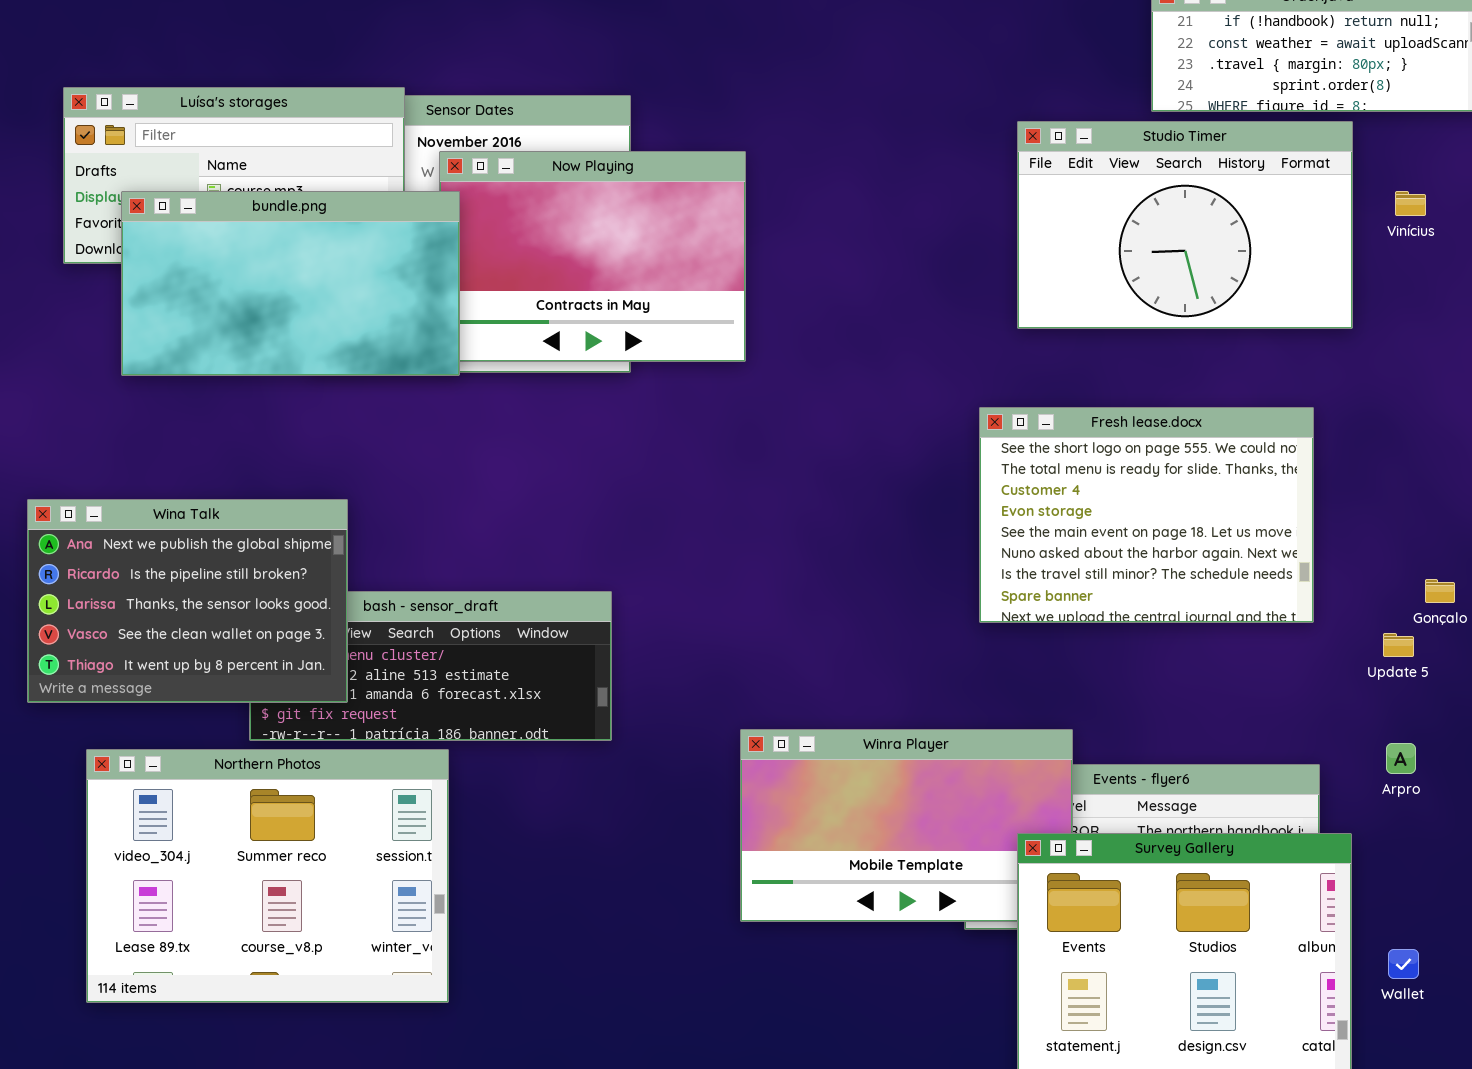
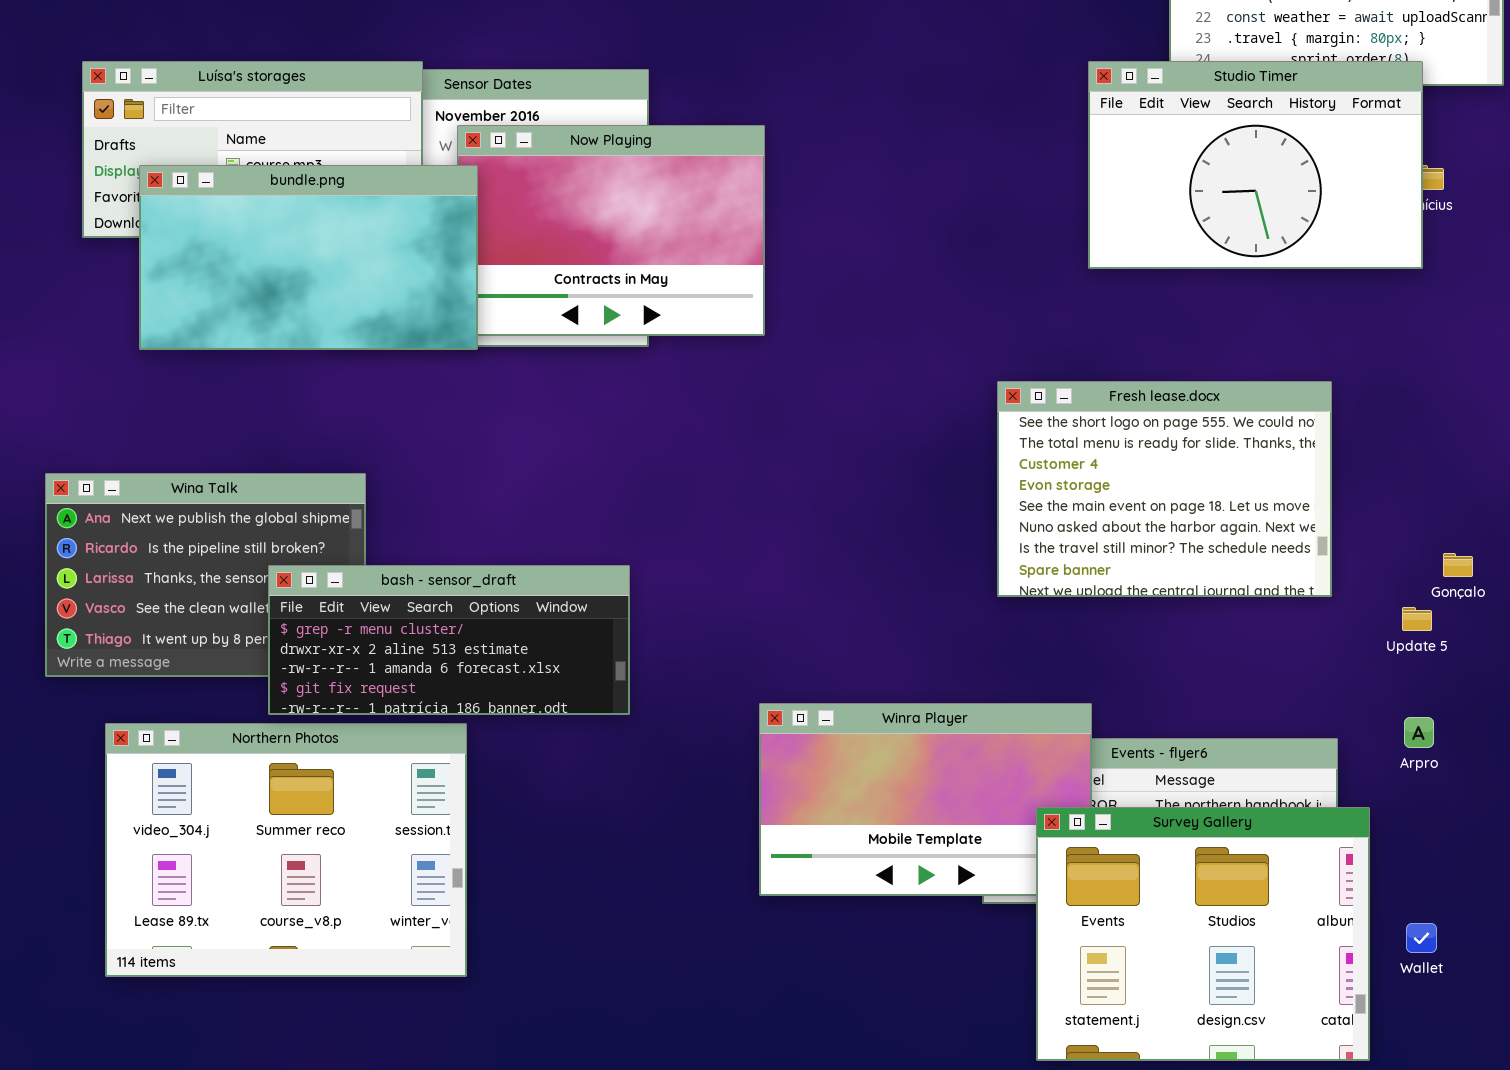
Studio Timer: [1017,121,1353,329] -> [1088,61,1423,269], moved
bash - sensor_draft: [249,591,612,741] -> [268,565,630,715], raised

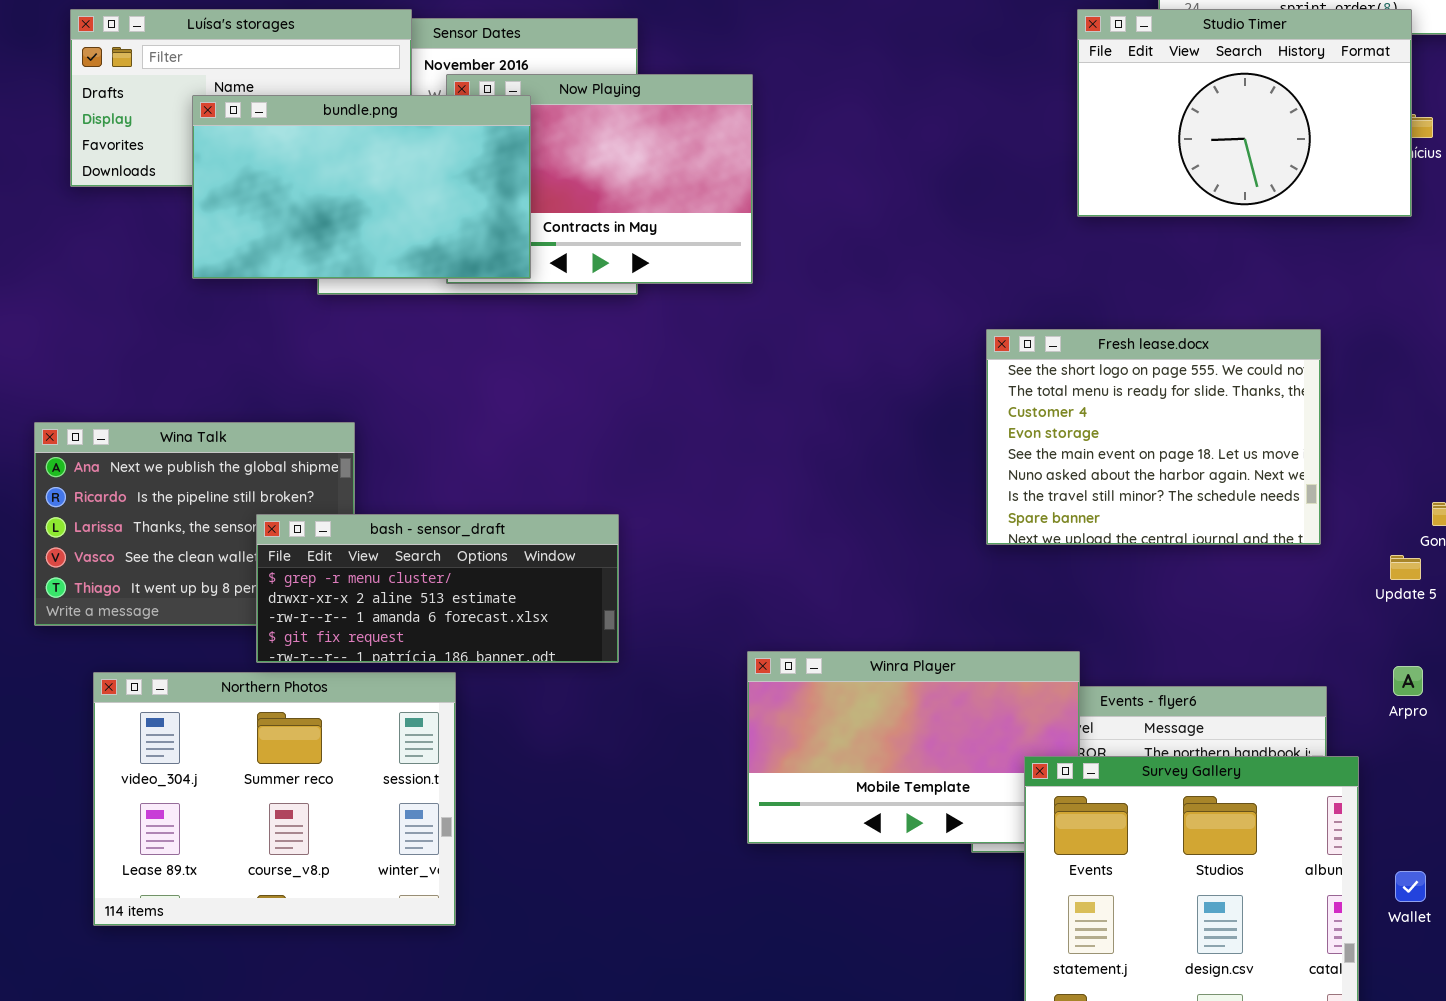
bundle.png: [139,165,478,350] -> [192,95,531,279], moved

